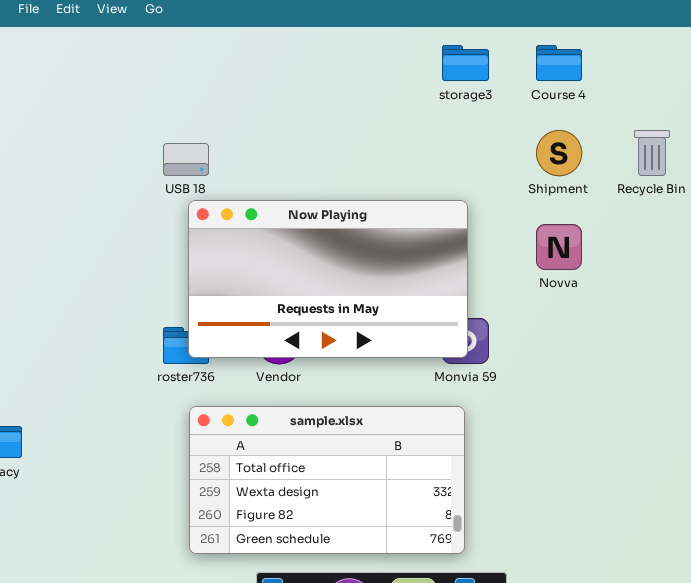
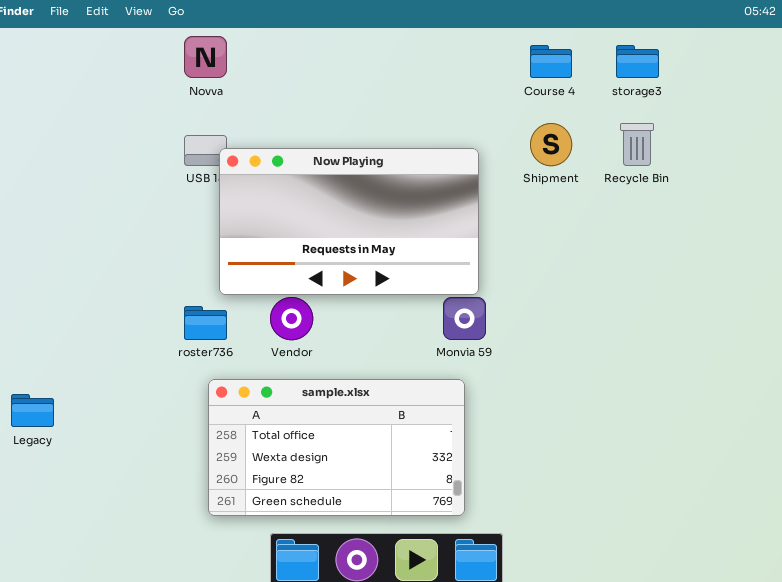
storage3: [442,45,489,81] -> [616,45,659,78], moved
Now Playing: [188,200,468,358] -> [219,148,479,295], moved
Novva: [536,224,582,270] -> [184,36,227,78], moved

